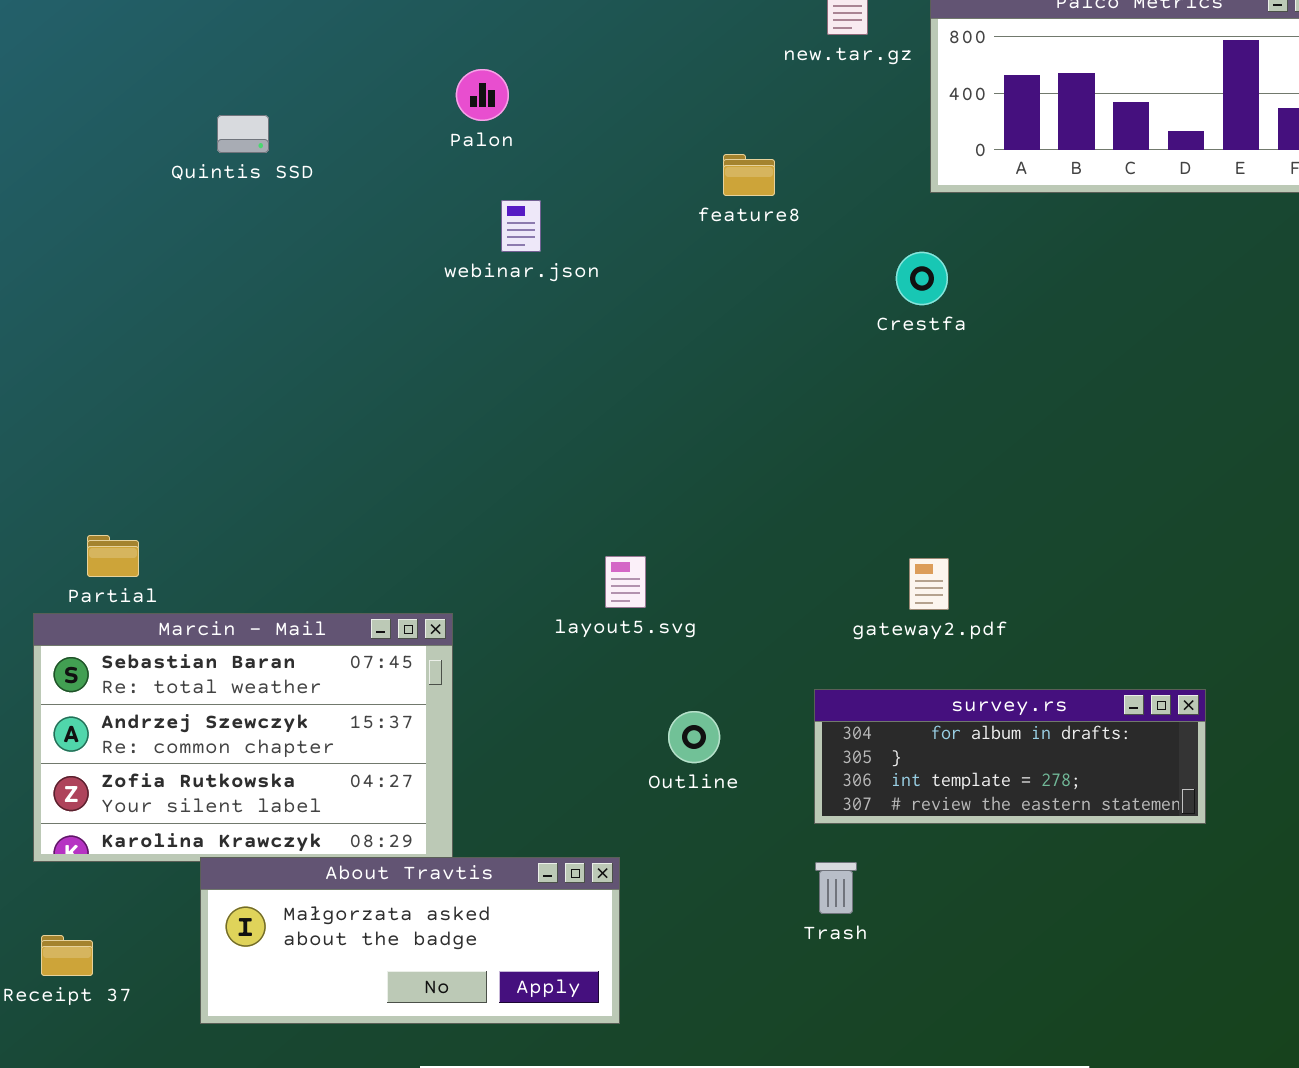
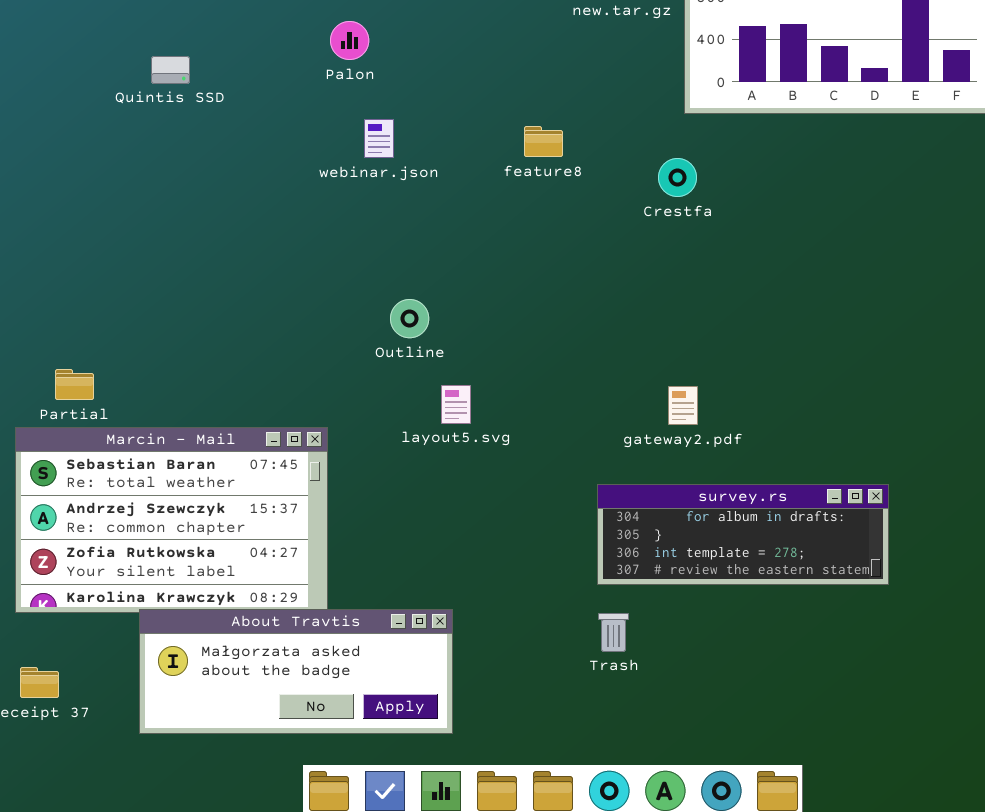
feature8: [723,154,775,196] -> [524,126,563,157], moved
Outline: [668,711,720,763] -> [390,299,429,338], moved

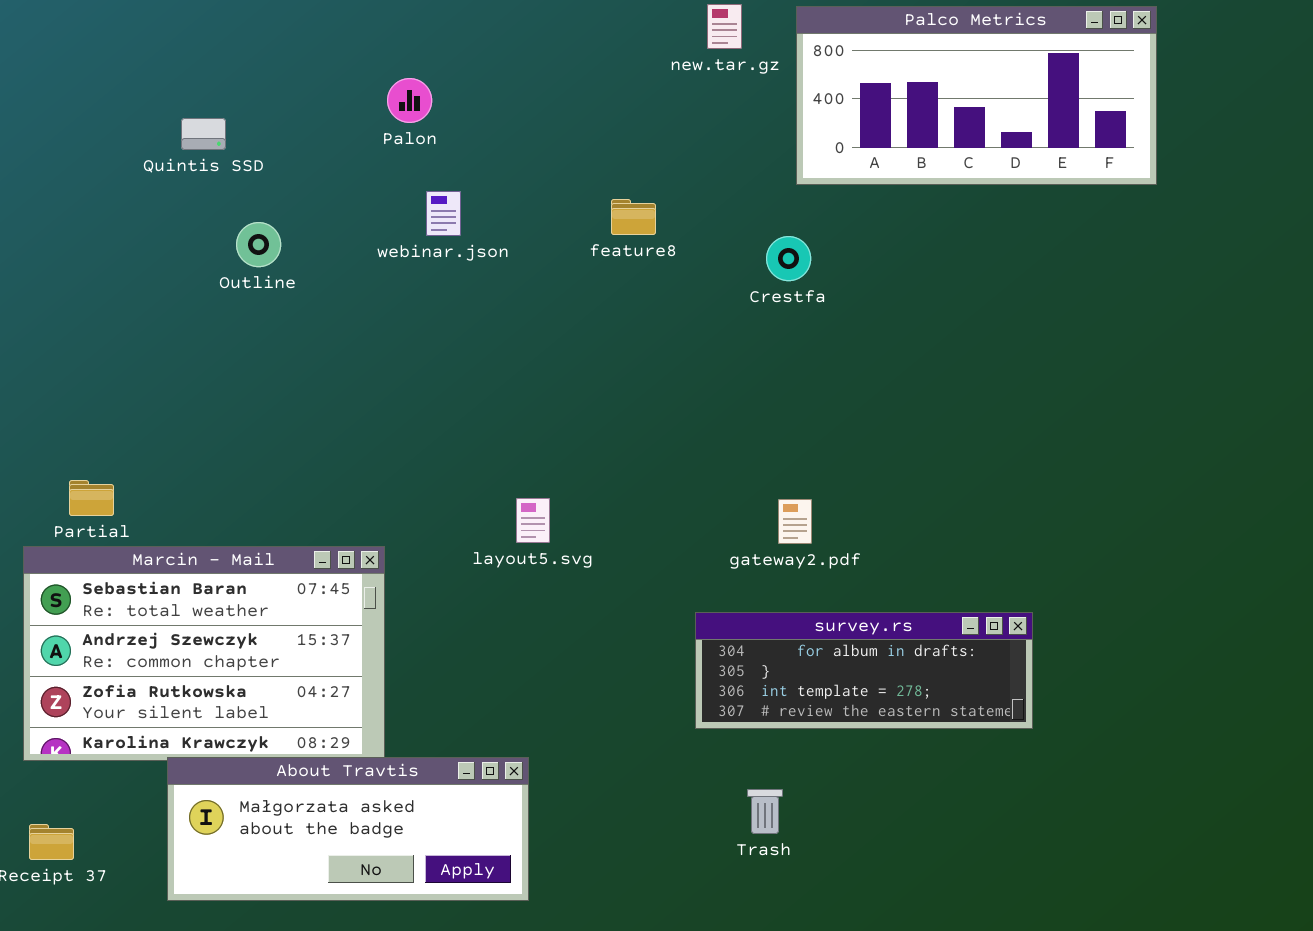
Outline: [390,299,429,338] -> [236,222,281,267], moved
Trash: [598,613,629,652] -> [747,789,783,834], moved

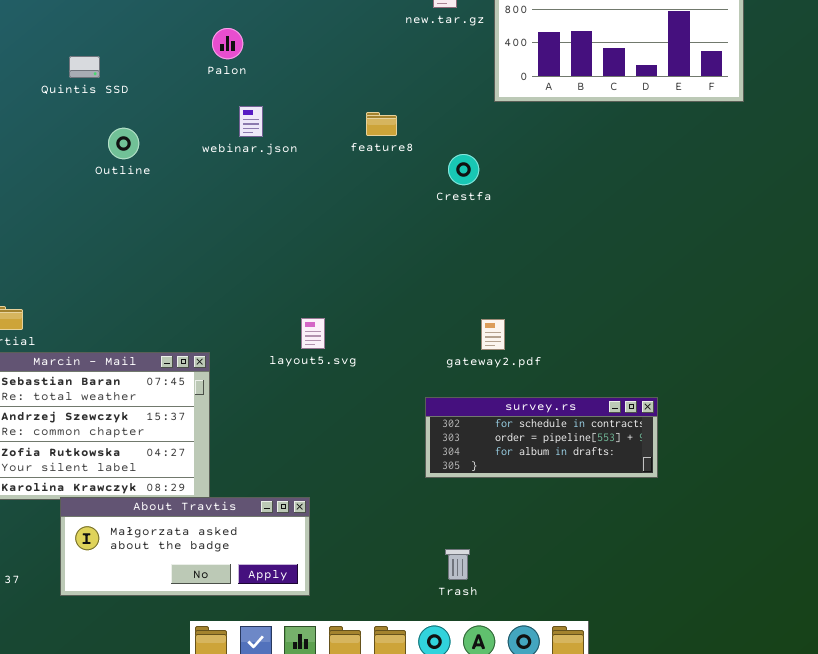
Crestfa: [766,236,811,281] -> [448,154,479,185], moved
survey.rs: [695,612,1033,729] -> [425,397,658,478], scrolled up 2 rows
Trash: [747,789,783,834] -> [445,549,470,580], moved

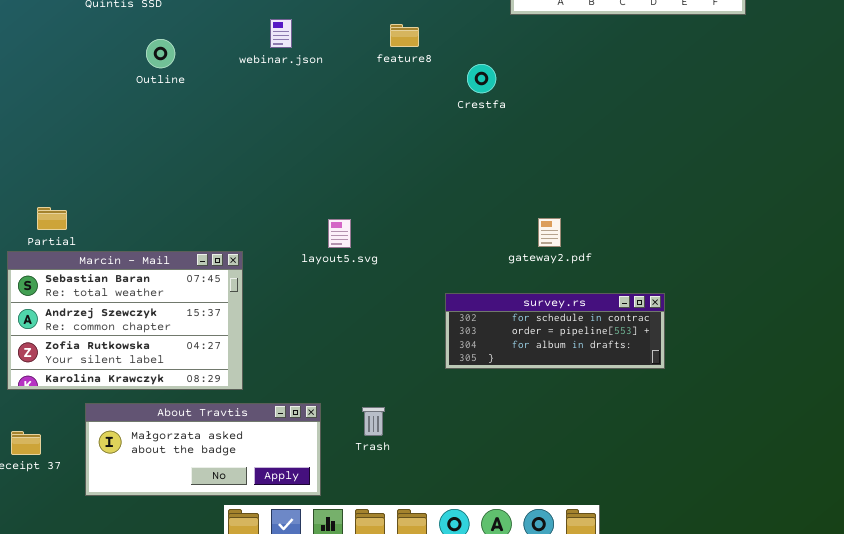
gateway2.pdf: [481,319,505,350] -> [538,218,561,247], moved
About Travtis: [60,497,310,596] -> [85,403,321,496], moved
Trash: [445,549,470,580] -> [362,407,385,436], moved

